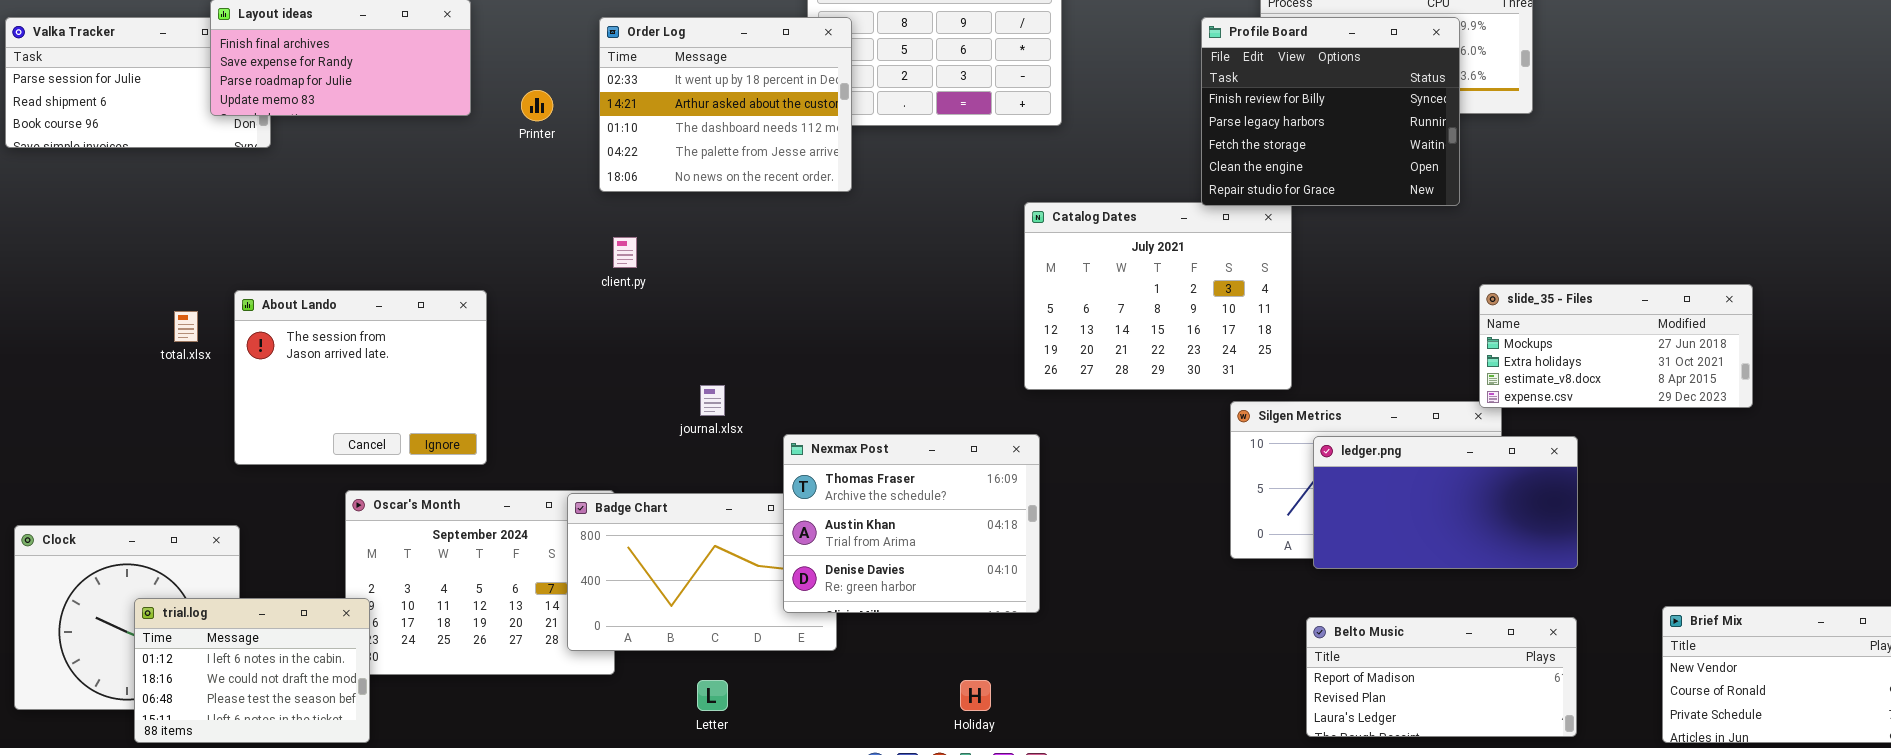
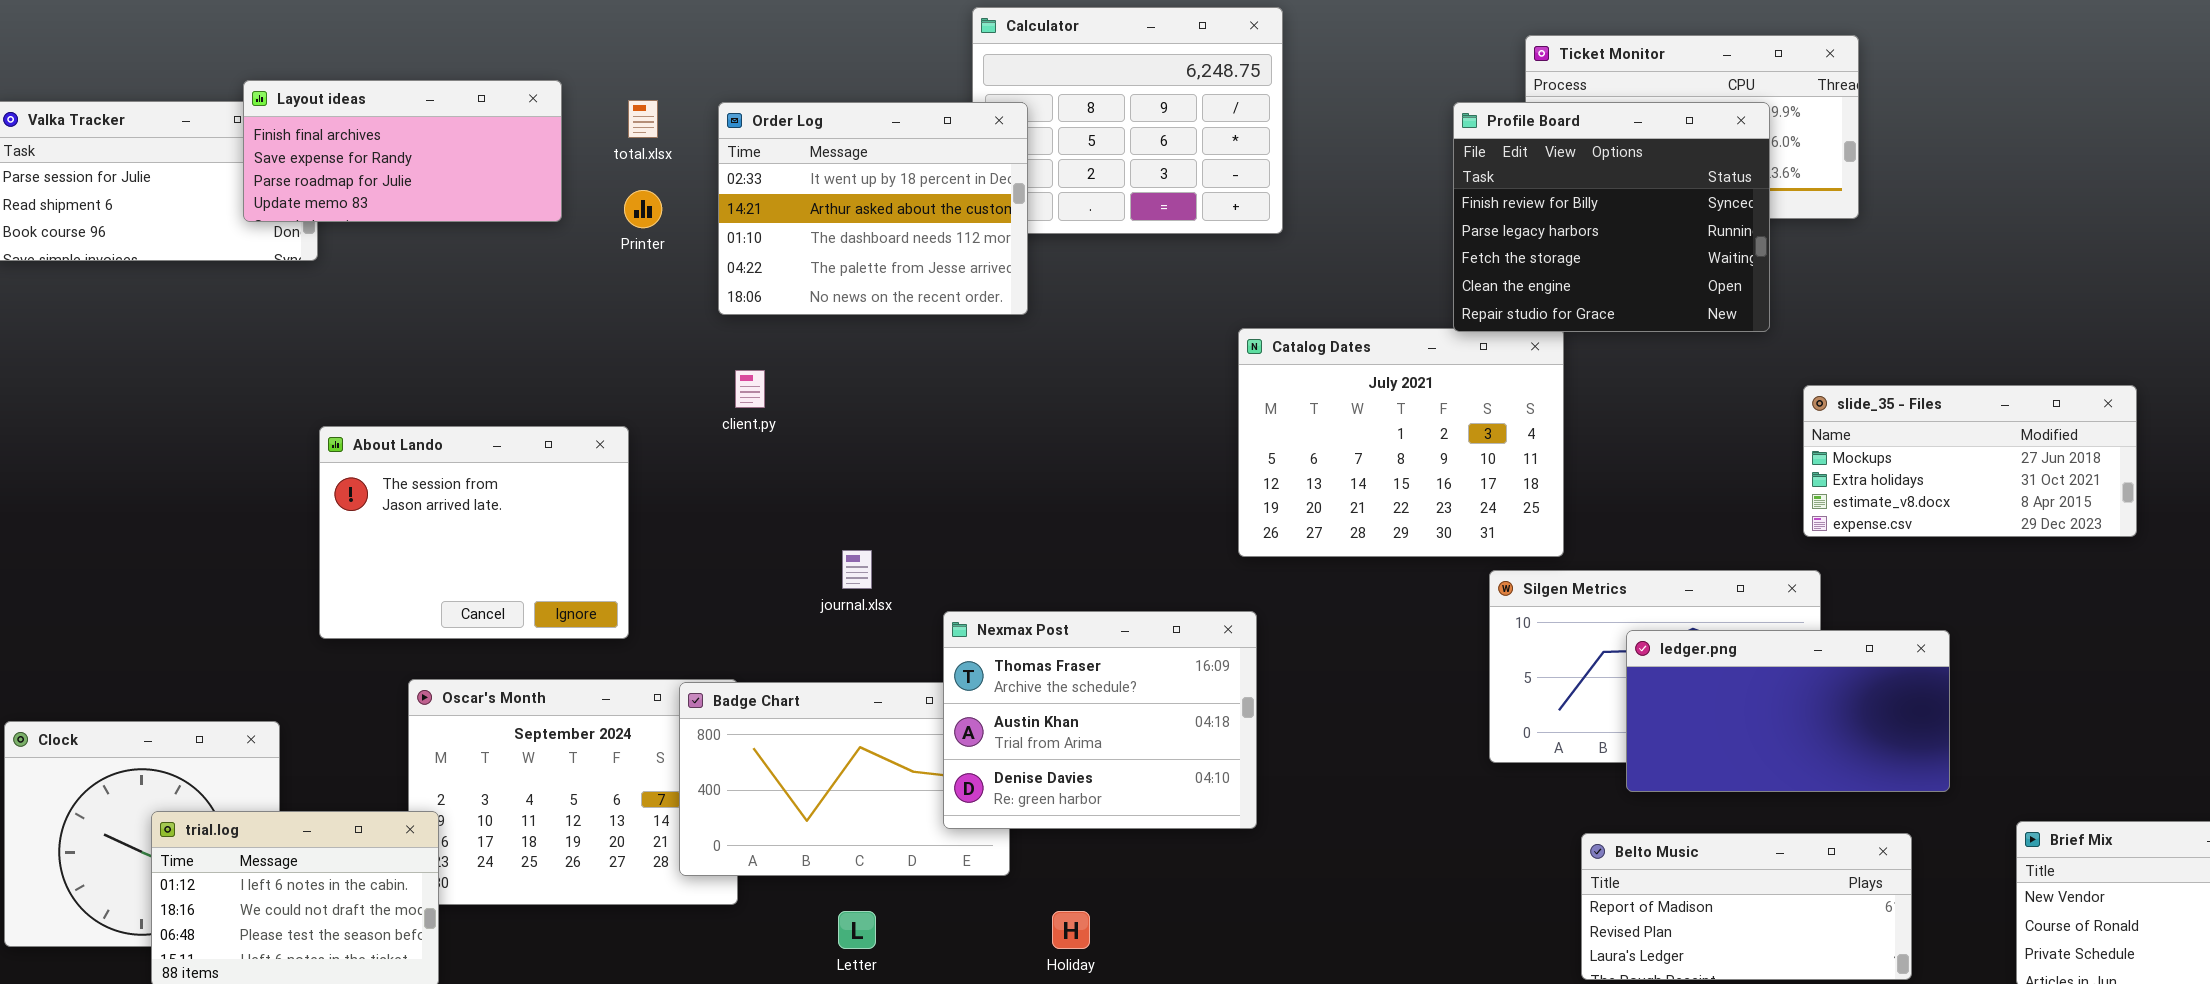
slide_35 - Files: [1479,284,1753,408] -> [1803,385,2137,537], moved
About Lando: [234,290,487,465] -> [319,426,629,639], moved
total.xlsx: [174,311,198,342] -> [628,100,658,138], moved
ledger.png: [1313,436,1578,569] -> [1626,630,1950,792], moved
Holiday: [960,680,991,711] -> [1052,911,1090,949], moved

